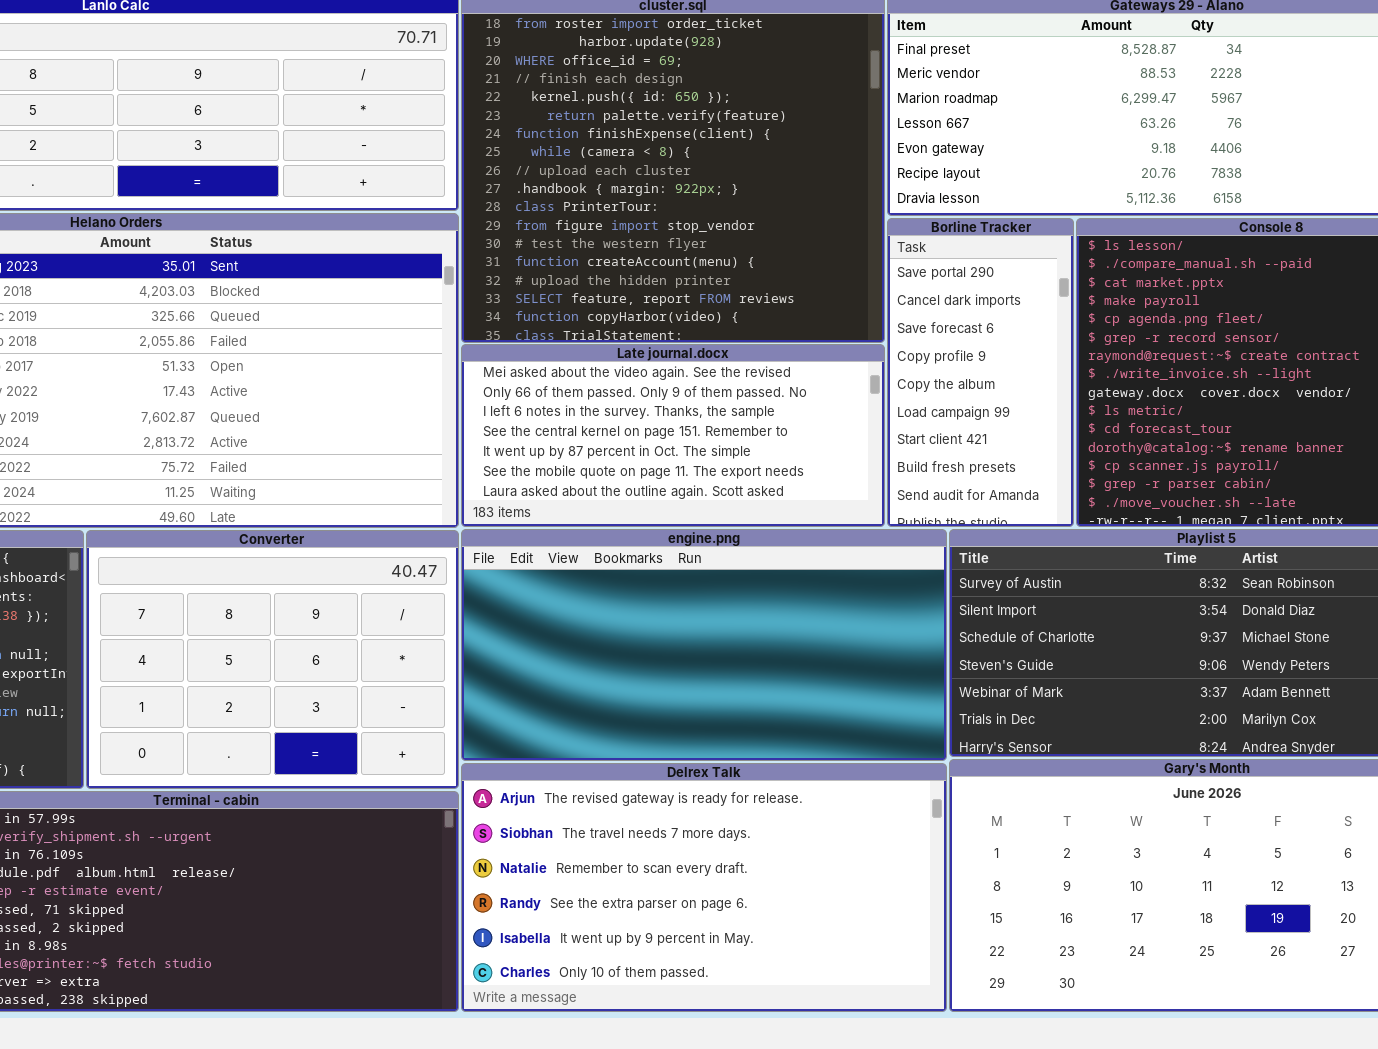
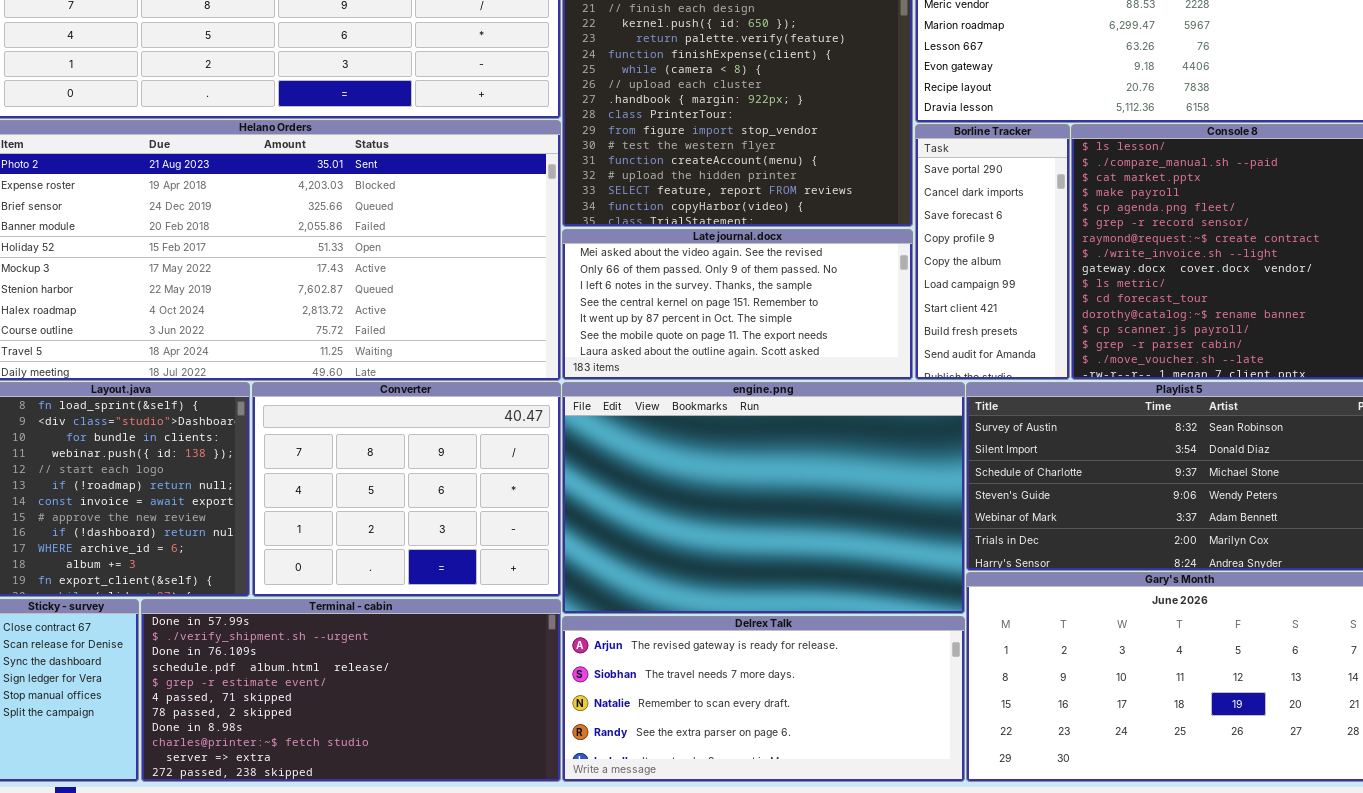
engine.png: [461,529,947,761] -> [562,382,965,614], resized
Delrex Talk: [461,763,947,1012] -> [562,616,965,782], resized

